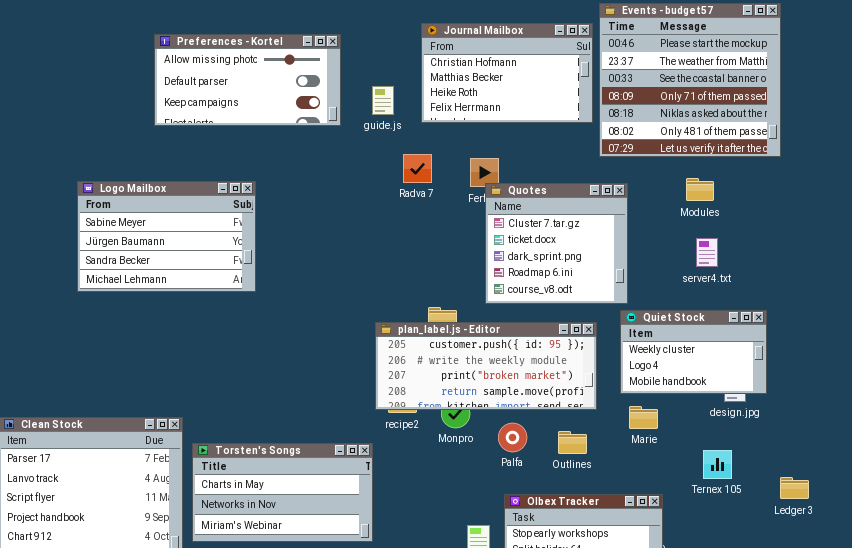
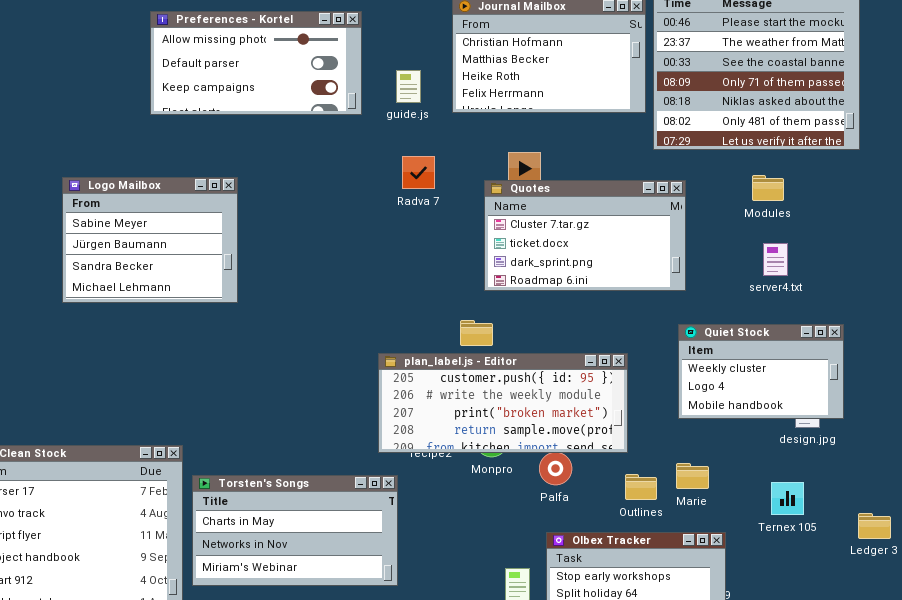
Radva 7: [403,154,432,183] -> [402,156,435,189], moved
Logo Mailbox: [77,181,256,292] -> [62,177,238,303], resized
Quotes: [485,183,628,304] -> [484,180,686,291], resized
plan_label.js - Editor: [375,322,597,410] -> [378,353,628,453], moved
Marie: [629,406,658,429] -> [676,463,709,489], moved
Outlines: [558,431,587,454] -> [625,474,657,500], moved

